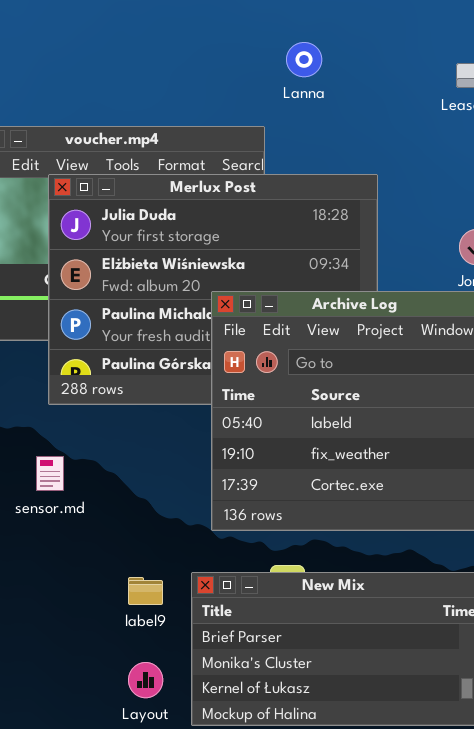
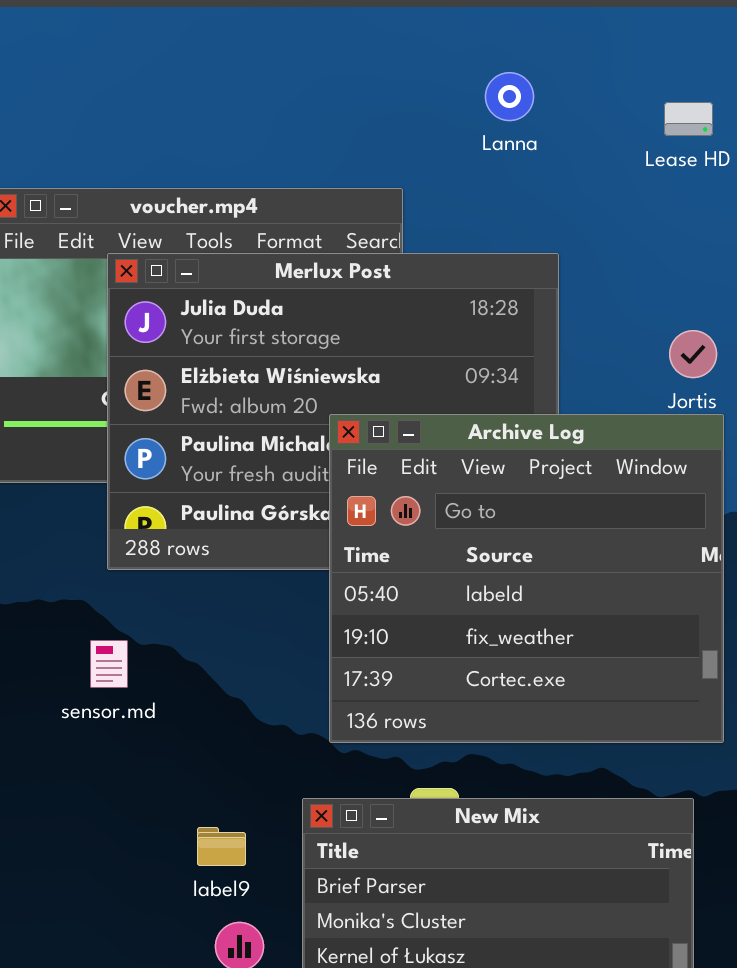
Lanna: [286,42,322,77] -> [485,72,534,121], moved
label9: [128,577,163,605] -> [197,827,246,866], moved

